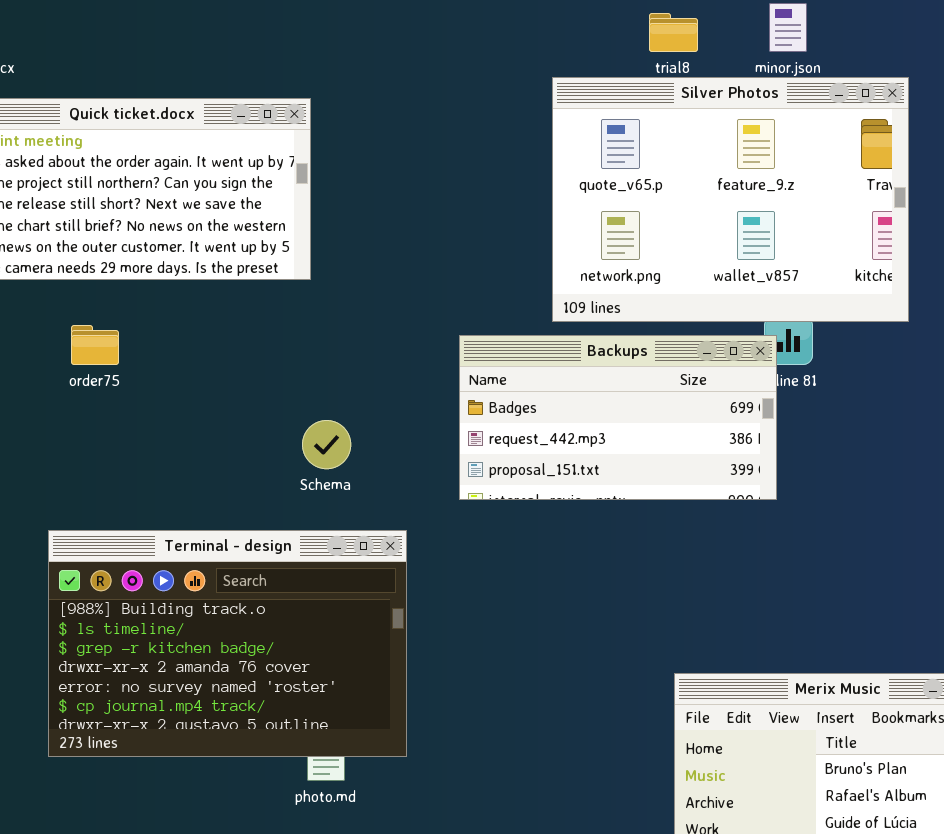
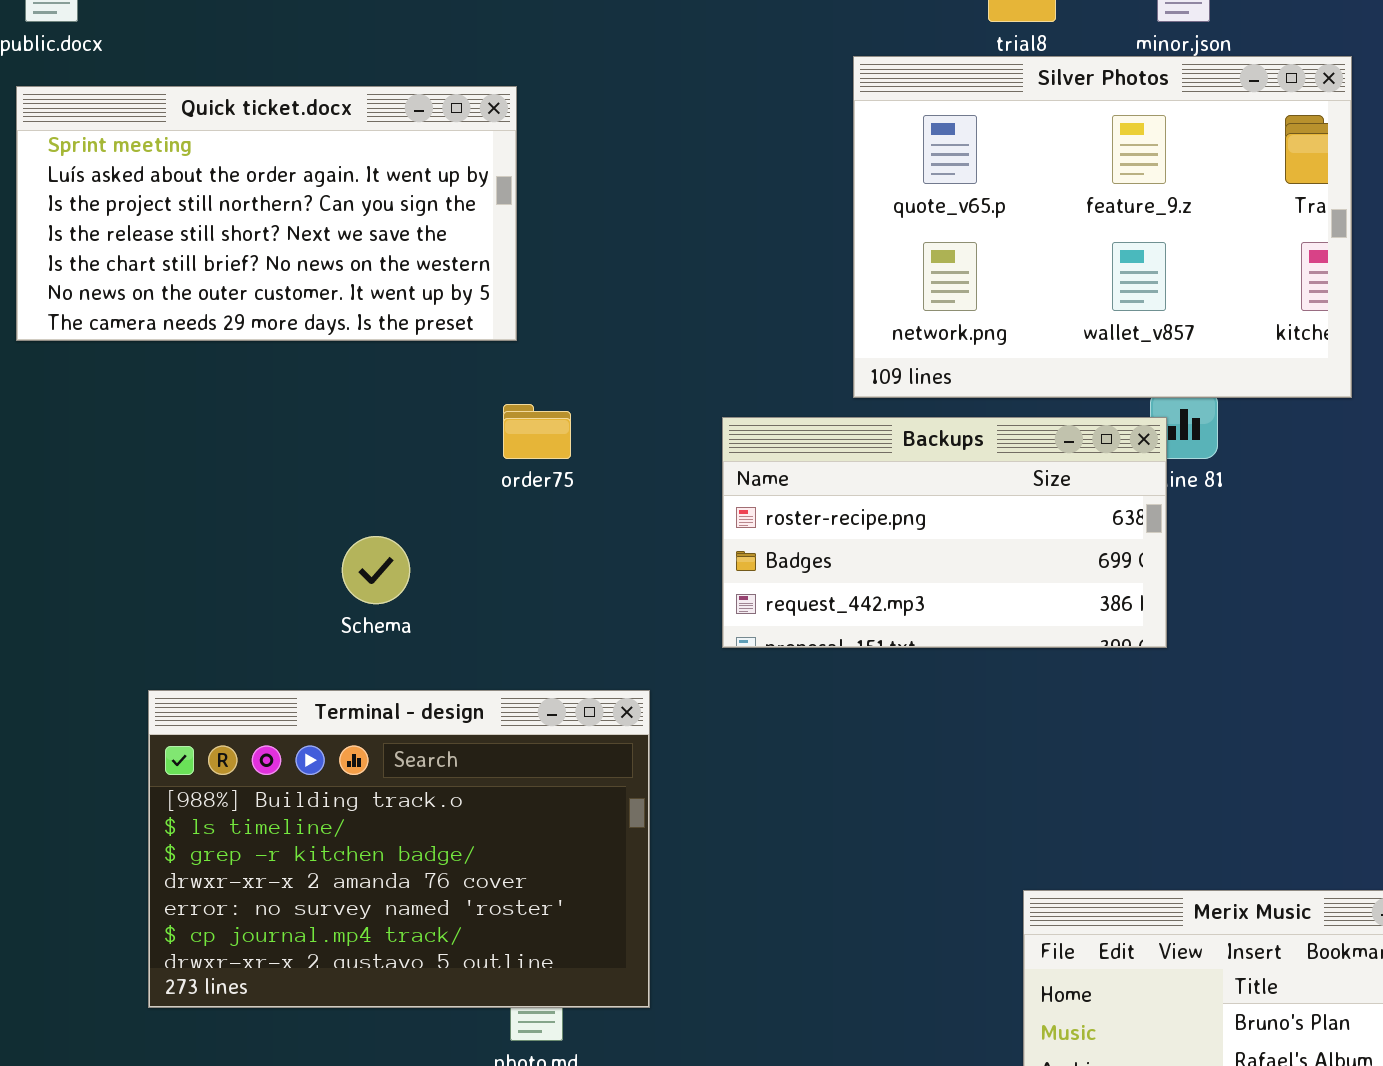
order75: [71,325,119,365] -> [503,404,571,459], moved
Backups: [459,335,777,500] -> [722,417,1167,648], scrolled up 1 row
Schema: [302,420,351,469] -> [342,536,410,604], moved

